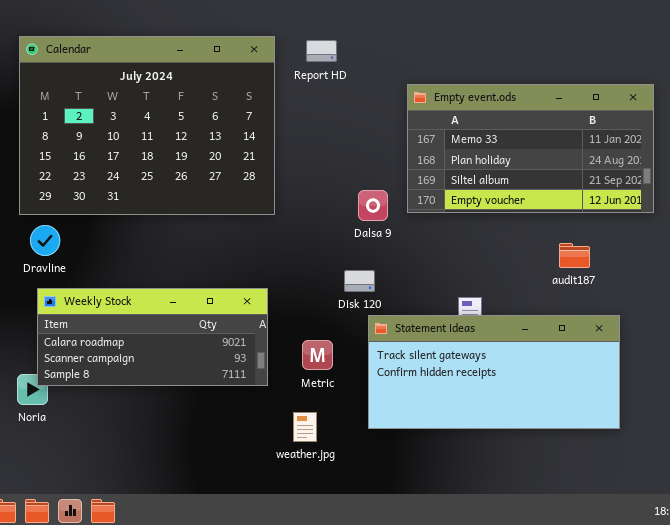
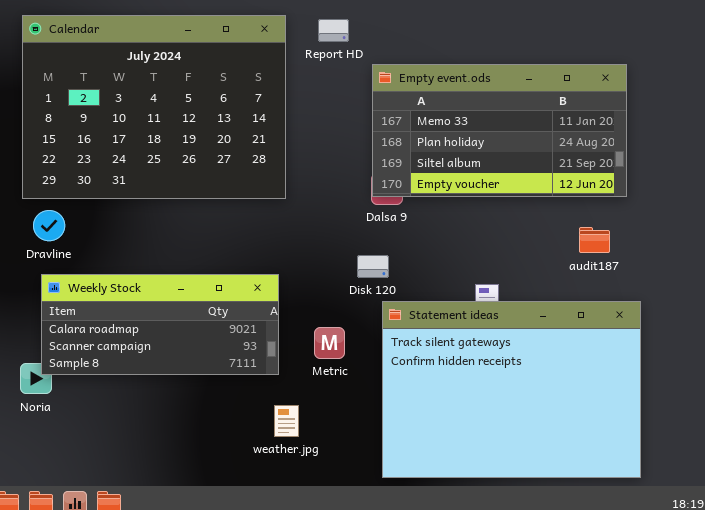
Empty event.ods: [407,84,654,213] -> [372,64,627,197], moved
Statement ideas: [368,315,620,429] -> [382,301,641,478], resized
weather.jpg: [293,412,317,442] -> [274,405,299,437], moved

